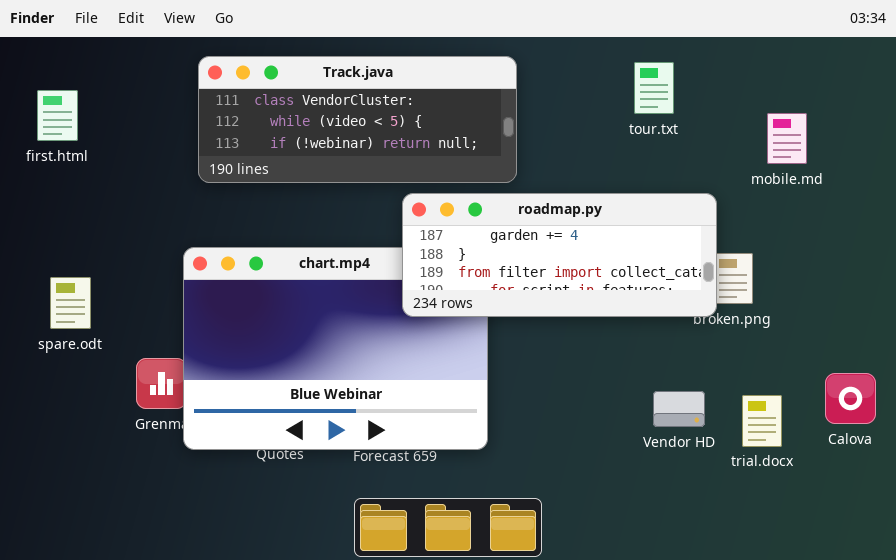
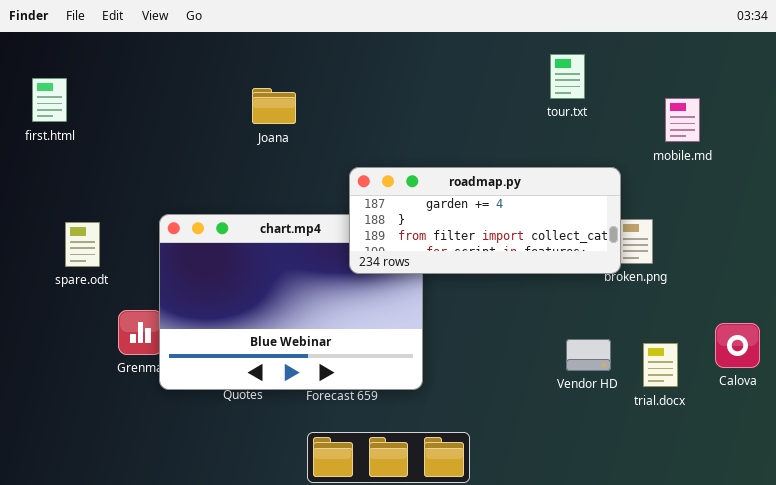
Track.java: [198,56,517,183] -> none, closed
spare.odt: [50,277,91,329] -> [65,222,100,267], moved

